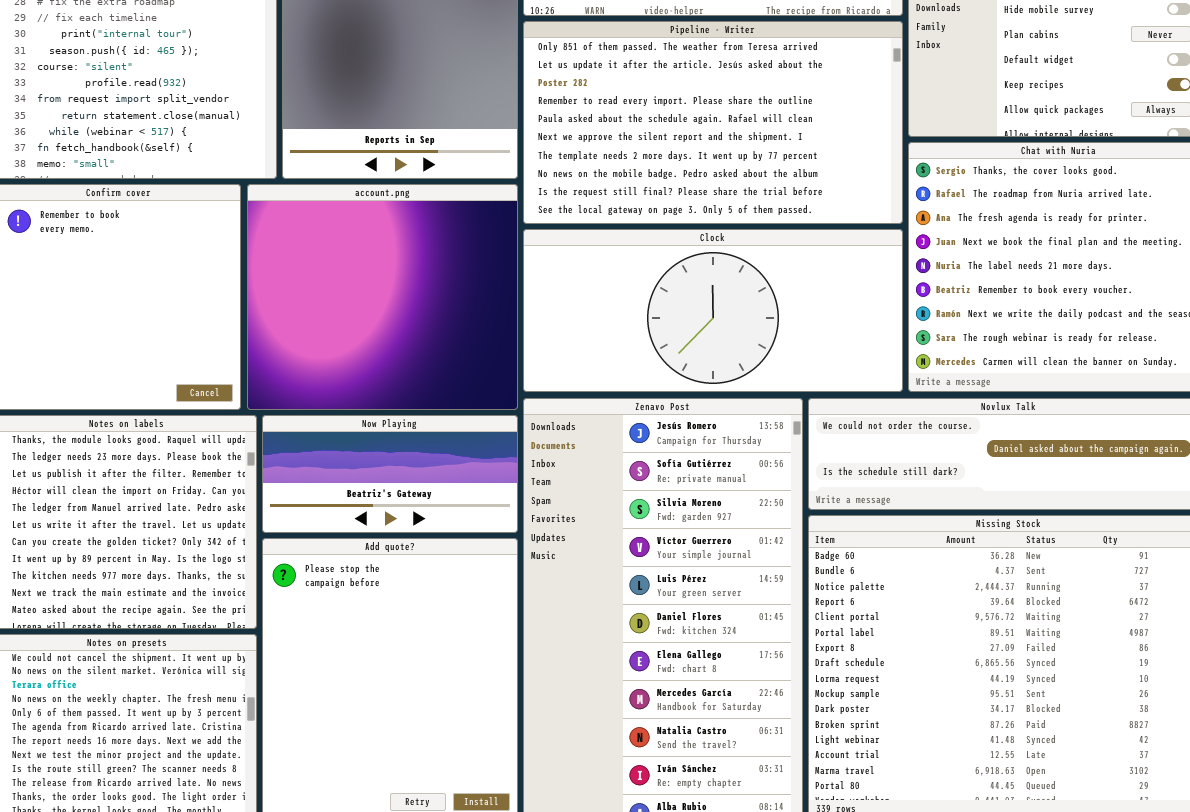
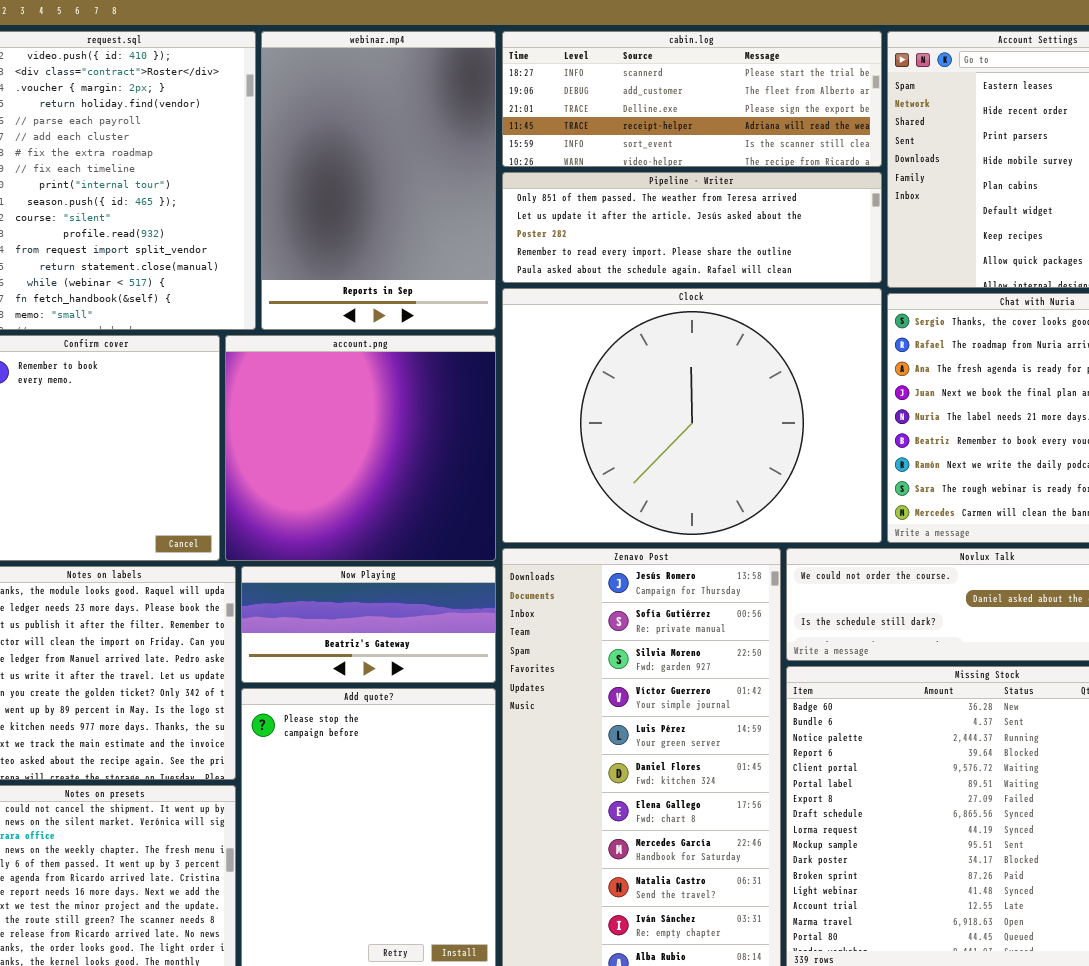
Pipeline - Writer: [523,21,903,224] -> [502,172,882,283], resized
Clock: [523,229,903,392] -> [502,288,882,543], resized

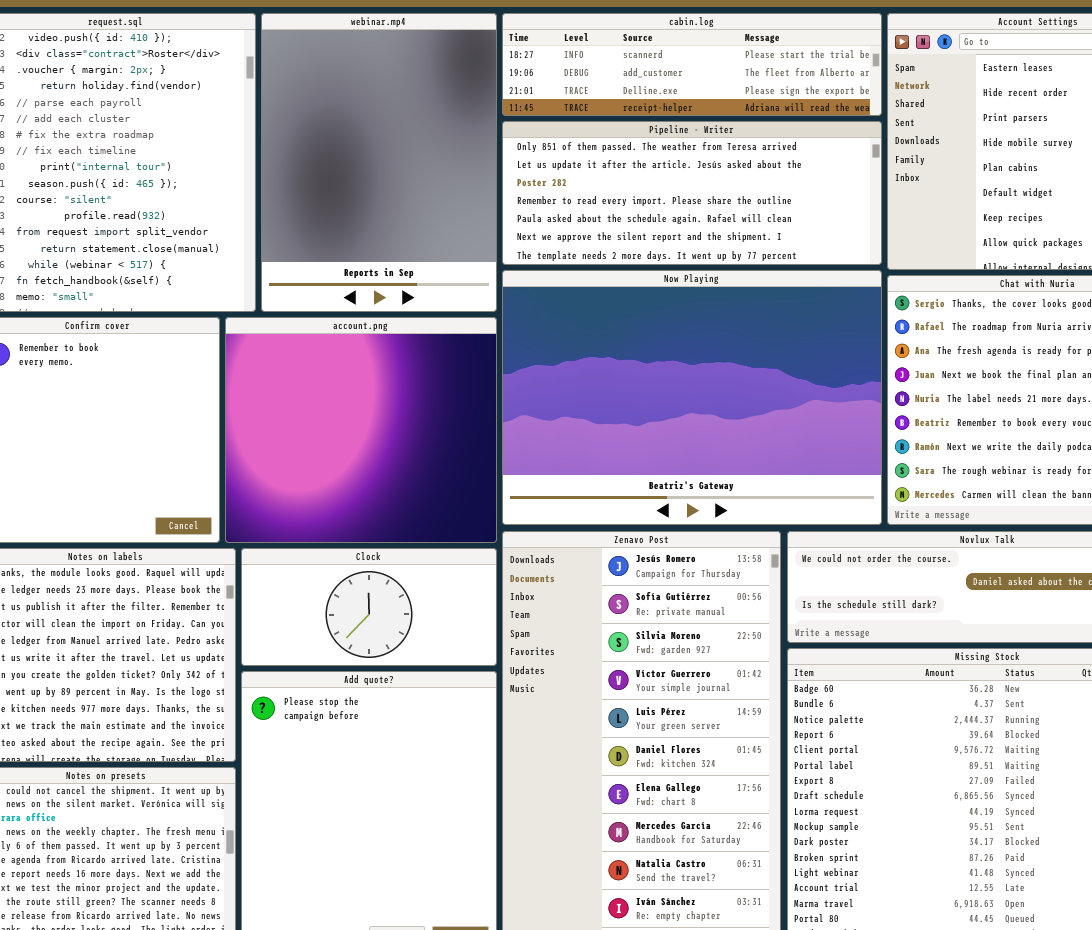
cabin.log: [502,31,882,167] -> [502,13,882,116], resized
Pipeline - Writer: [502,172,882,283] -> [502,121,882,265], resized
Clock: [502,288,882,543] -> [241,548,497,666], moved, resized
Now Playing: [241,566,496,683] -> [502,270,882,525], moved, resized

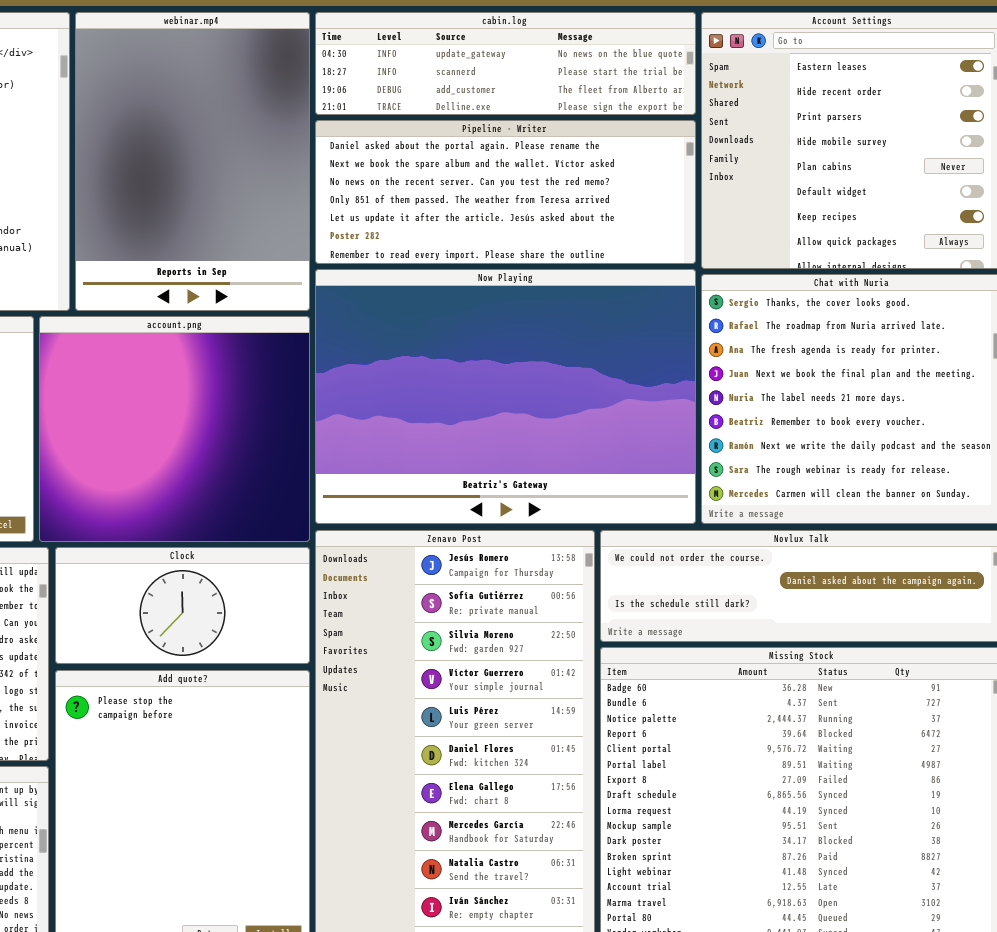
cabin.log: [502,13,882,116] -> [315,12,696,115], scrolled up 1 row
Pipeline - Writer: [502,121,882,265] -> [315,120,696,264], scrolled up 3 rows

